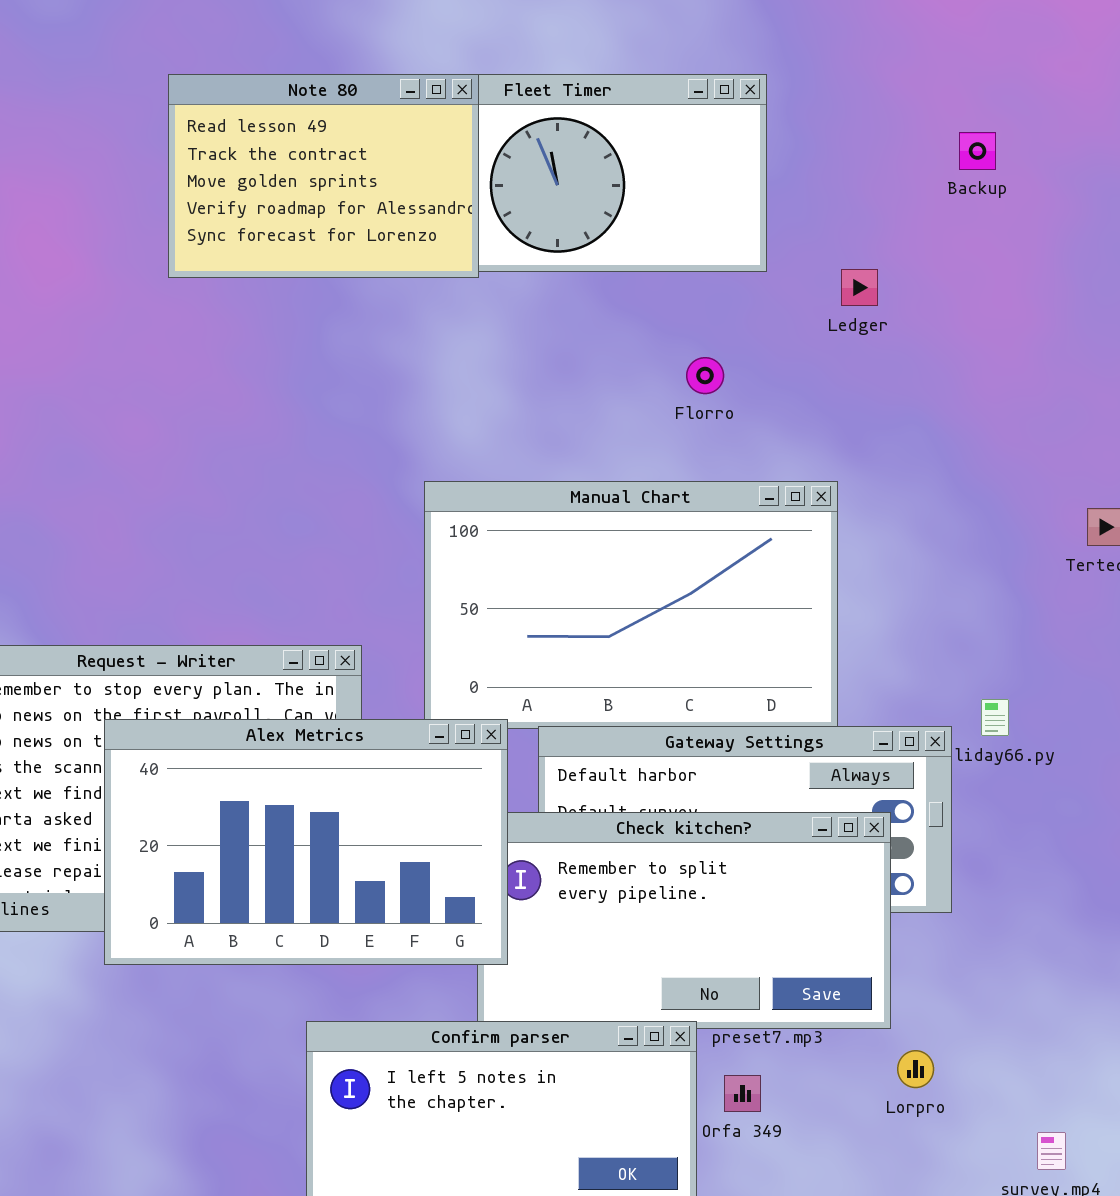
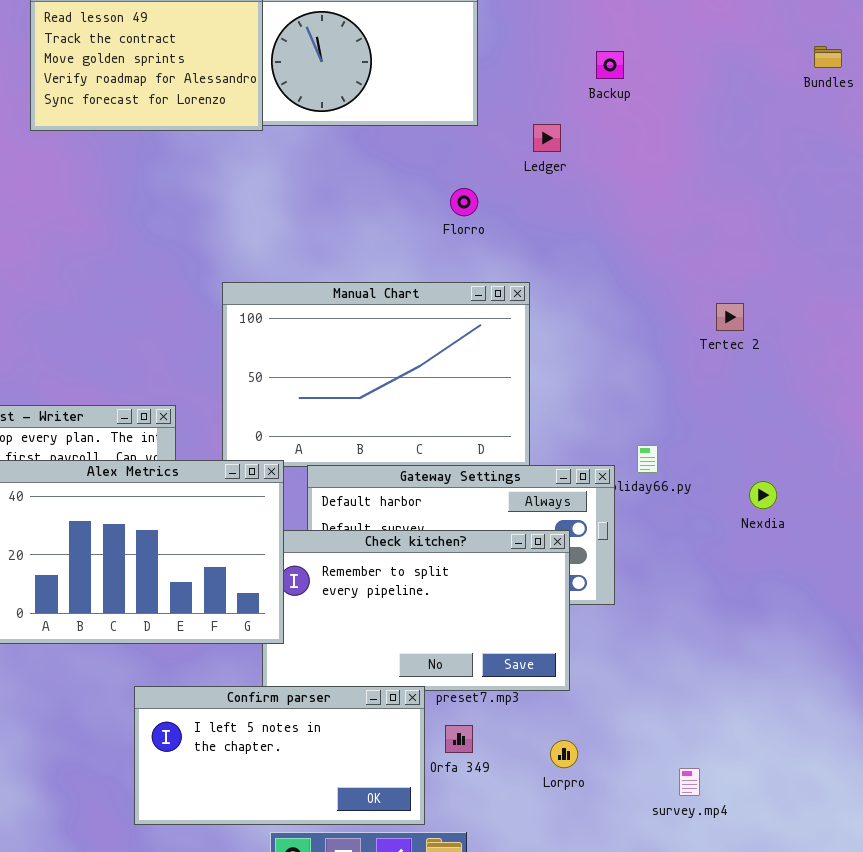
Backup: [959,132,996,170] -> [596,51,624,79], moved
Florro: [686,357,724,394] -> [450,188,478,216], moved
Lorpro: [897,1050,934,1088] -> [550,740,578,768], moved

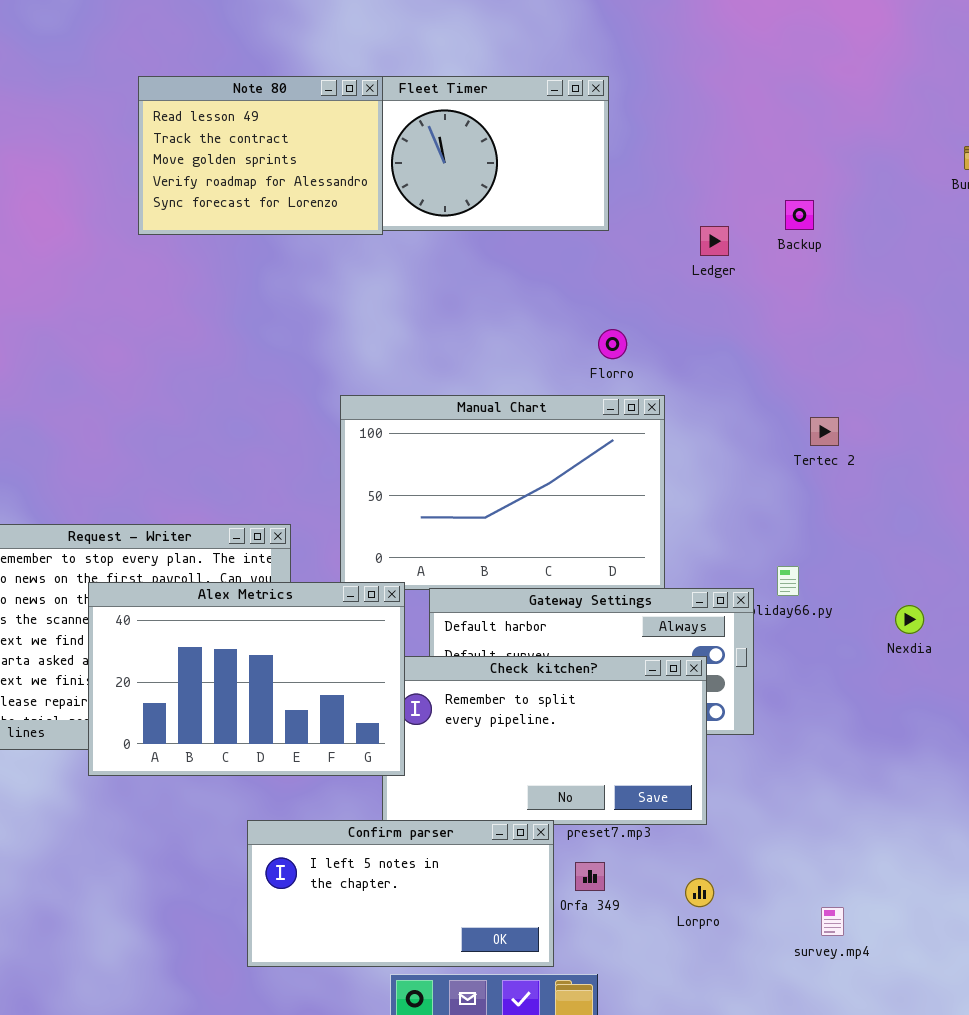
Backup: [596,51,624,79] -> [785,200,814,230], moved
Ledger: [533,124,561,152] -> [700,226,729,256], moved
Florro: [450,188,478,216] -> [598,329,627,359], moved
Tertec 2: [716,303,744,331] -> [810,417,839,446], moved

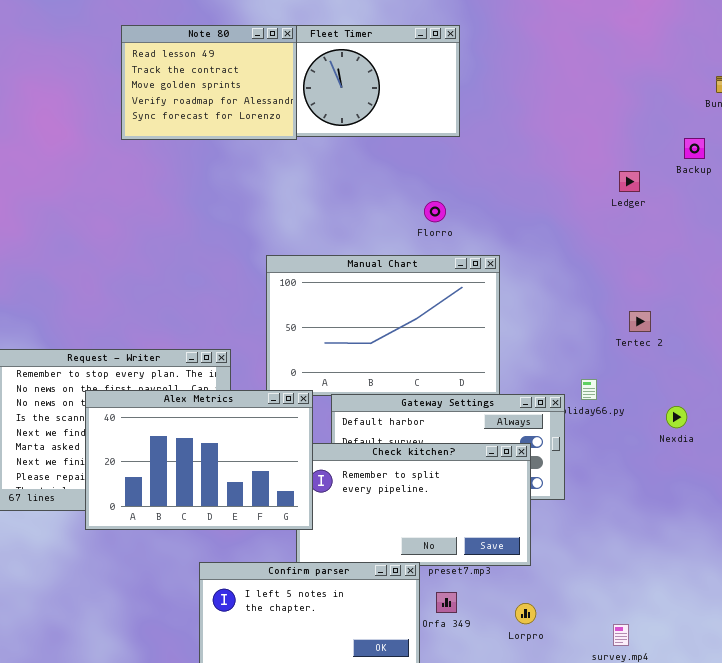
Backup: [785,200,814,230] -> [684,138,705,159], moved
Ledger: [700,226,729,256] -> [619,171,640,192], moved
Florro: [598,329,627,359] -> [424,201,446,222], moved
Tertec 2: [810,417,839,446] -> [629,311,651,332], moved

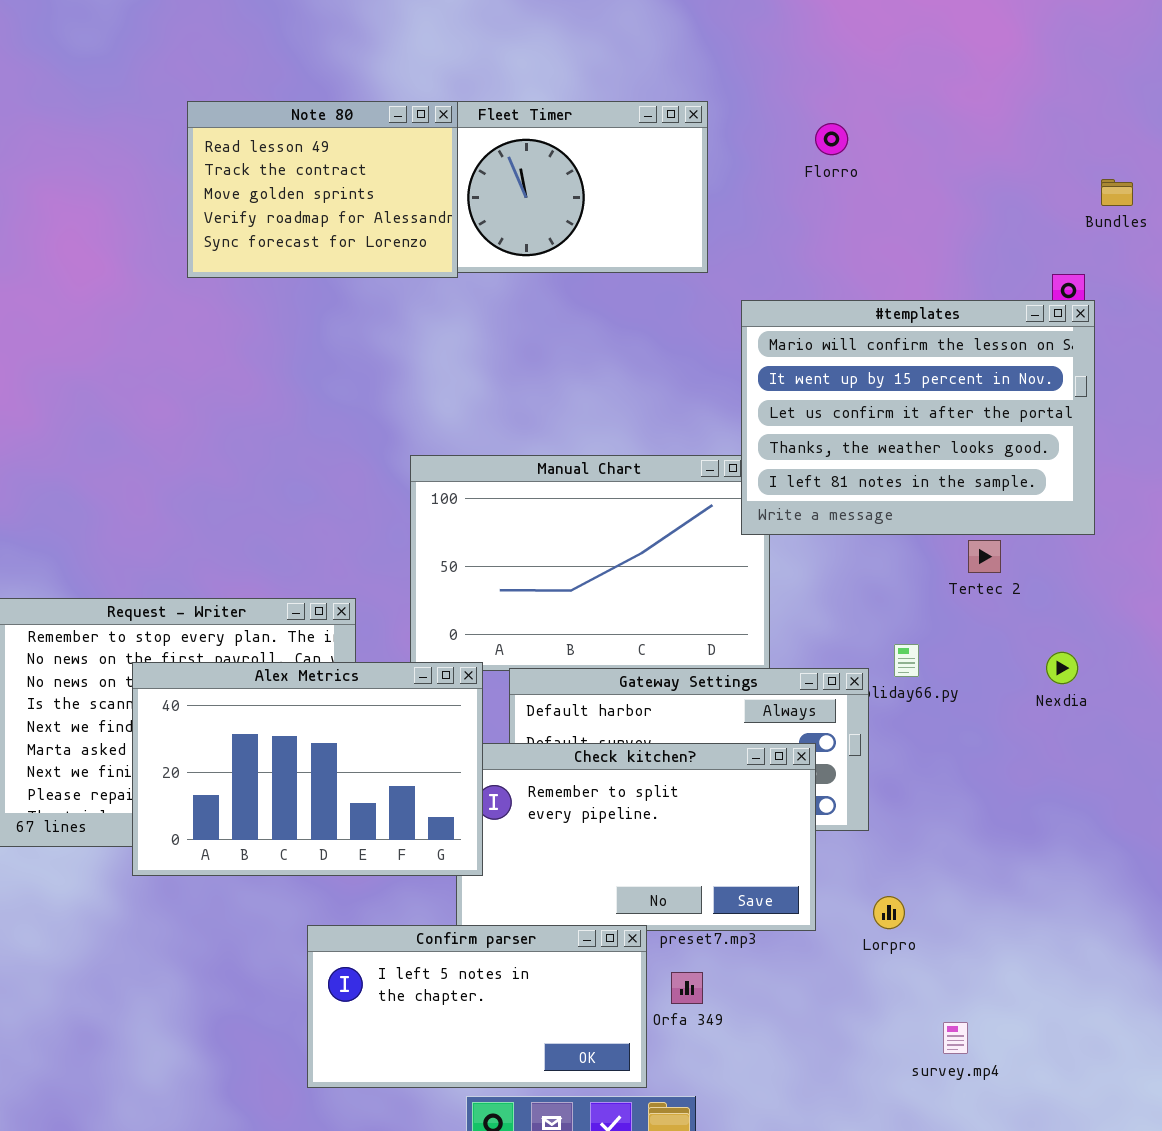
#templates: none -> [741,300,1095,535], opened
Florro: [424,201,446,222] -> [815,123,848,155], moved
Nexdia: [666,406,687,428] -> [1046,652,1078,684], moved
Lorpro: [515,603,536,624] -> [873,896,905,929], moved

